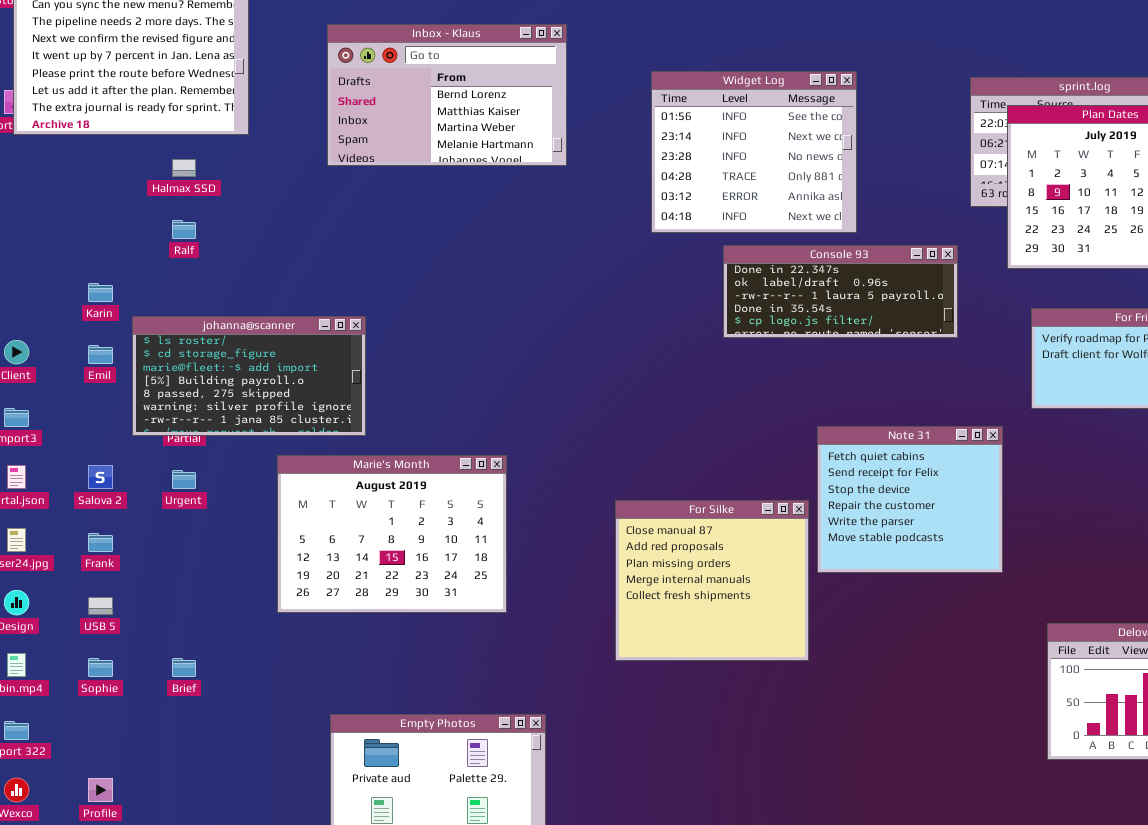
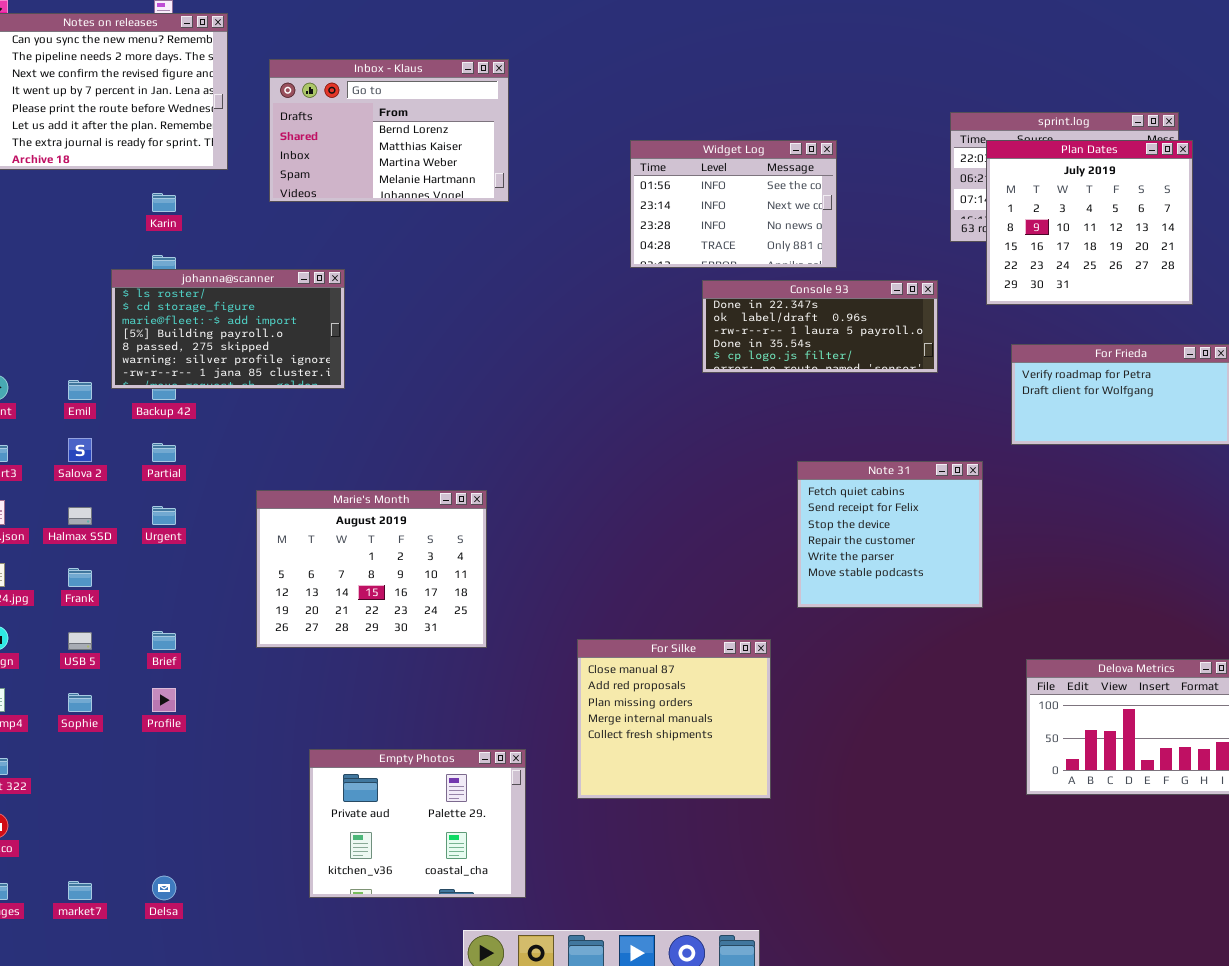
Inbox - Klaus: [327,24,567,166] -> [269,59,509,202], moved
Widget Log: [651,71,857,233] -> [630,140,837,268], resized
Halmax SSD: [172,159,196,177] -> [68,507,92,525], moved
Karin: [88,283,113,302] -> [152,193,176,212], moved
johanna@scanner: [132,316,366,436] -> [111,269,345,389], moved
Salova 2: [88,465,113,489] -> [68,438,92,462], moved
For Silke: [615,500,809,661] -> [577,639,771,799], moved
Brief: [172,658,196,677] -> [152,631,176,650], moved
Profile: [88,778,113,802] -> [152,688,176,712], moved

